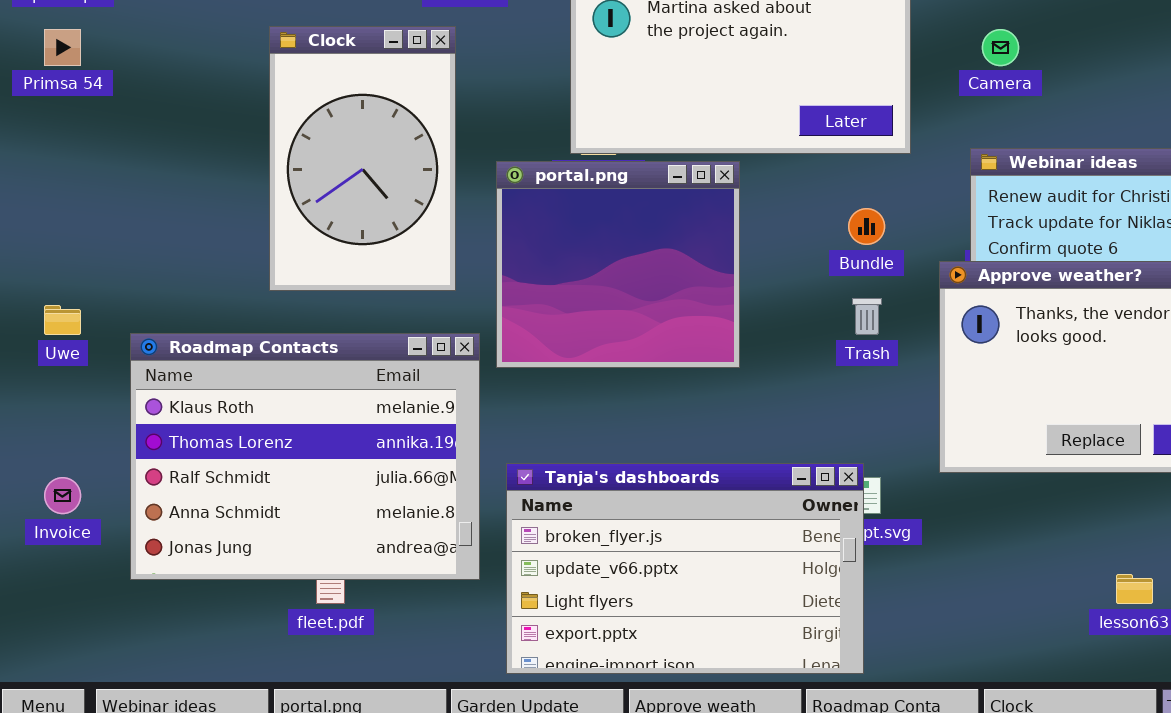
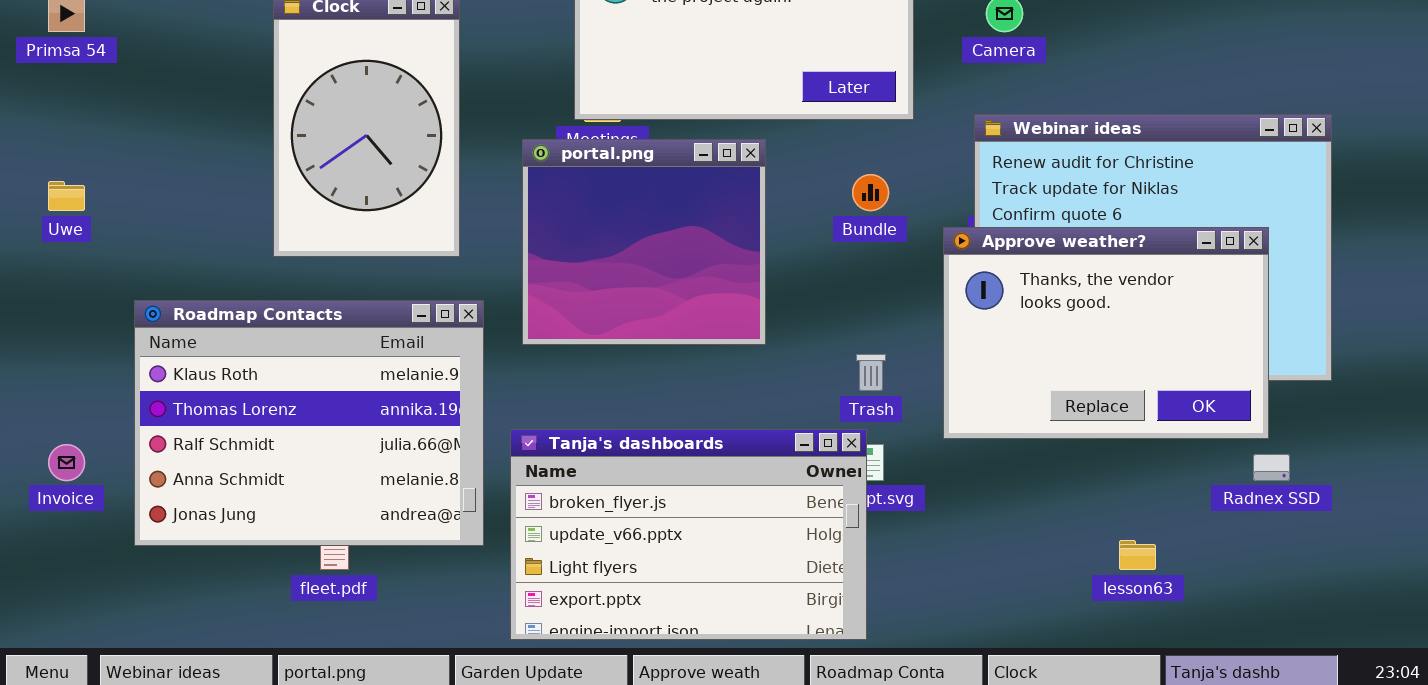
portal.png: [496,161,740,368] -> [522,139,766,345], moved
Trash: [852,298,882,335] -> [856,354,886,391], moved
Uwe: [44,305,81,335] -> [48,181,85,211], moved

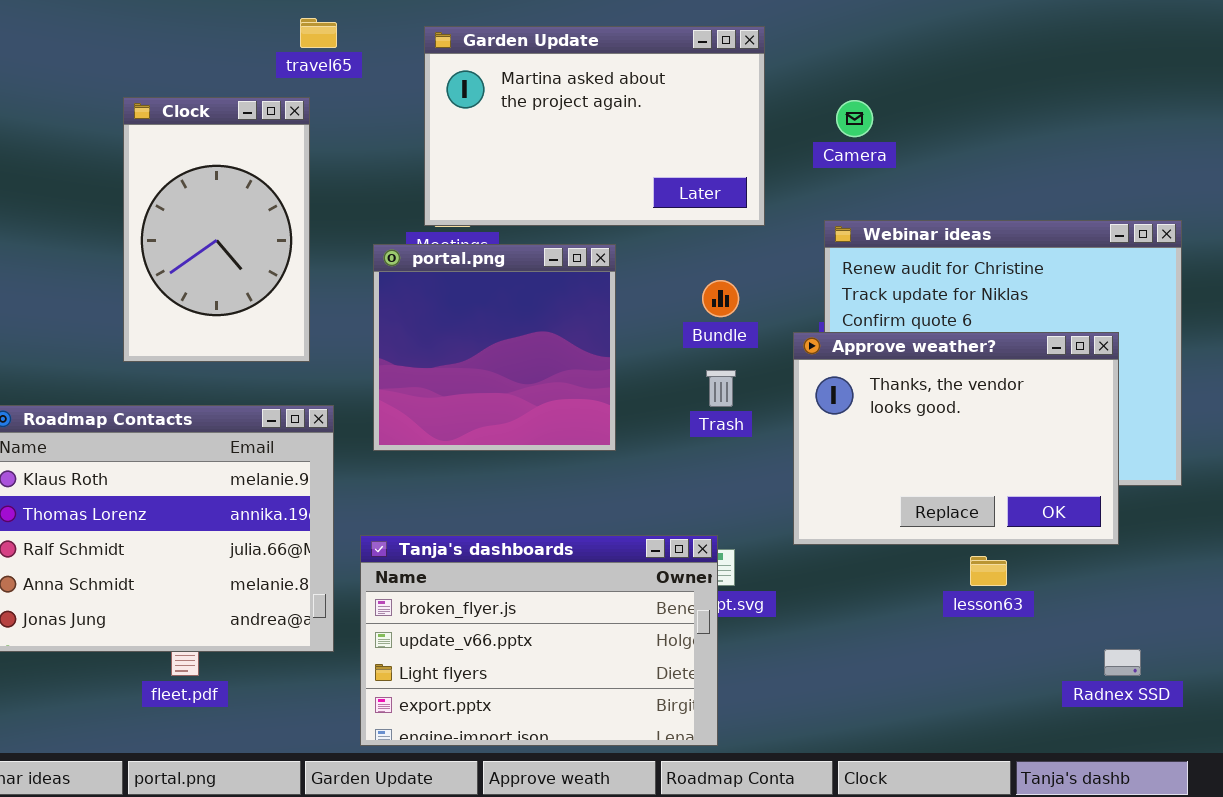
Trash: [856,354,886,391] -> [706,370,736,407], moved
Radnex SSD: [1253,454,1290,481] -> [1104,649,1141,676], moved
lesson63: [1119,540,1156,570] -> [970,556,1007,586], moved

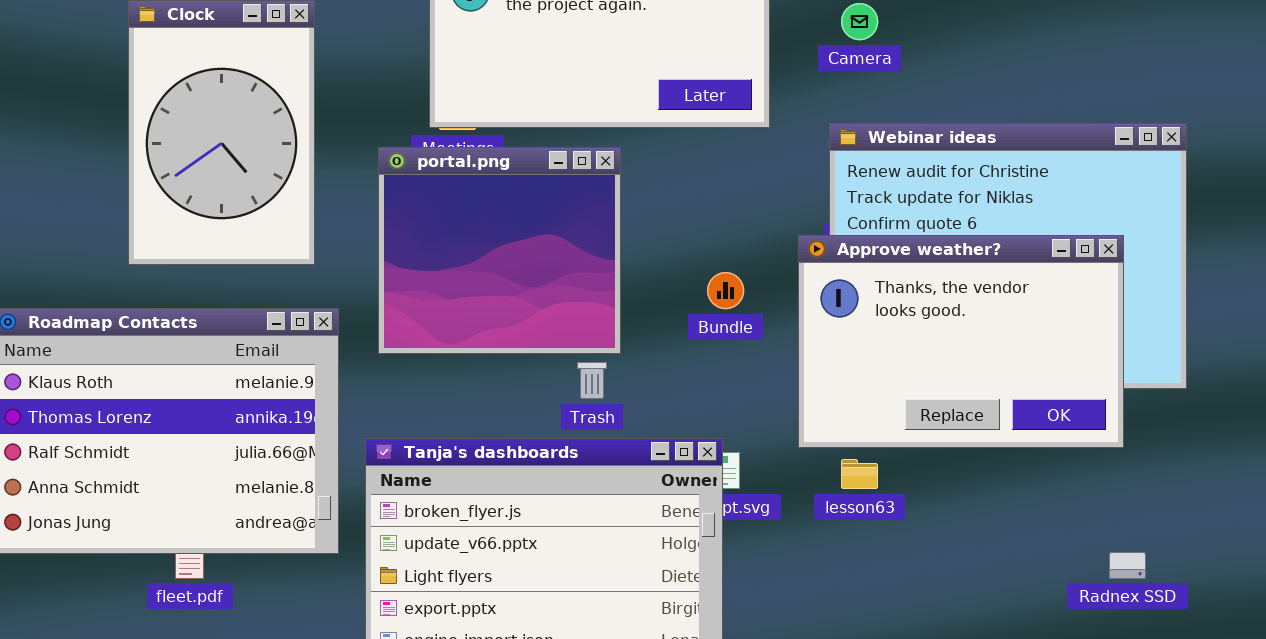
Bundle: [702,280,739,317] -> [707,272,744,309], moved
Trash: [706,370,736,407] -> [577,362,607,399], moved
lesson63: [970,556,1007,586] -> [841,459,878,489], moved

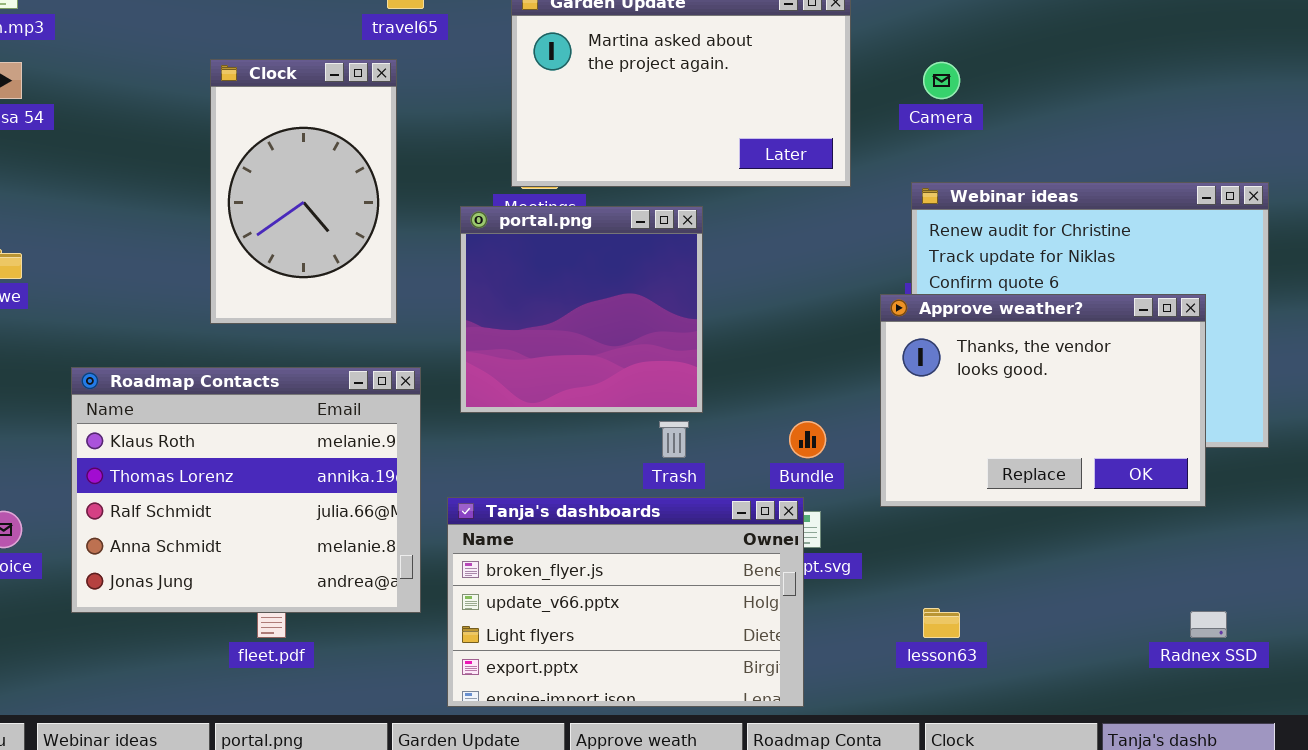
Bundle: [707,272,744,309] -> [789,421,826,458], moved
lesson63: [841,459,878,489] -> [923,608,960,638], moved

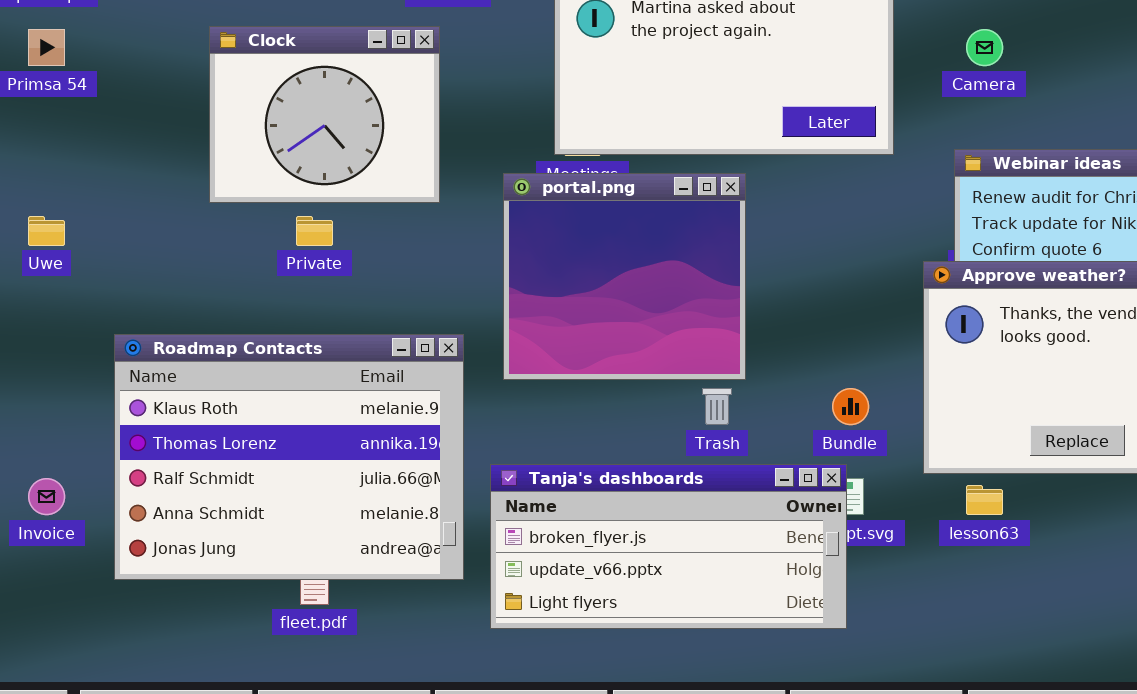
Clock: [210,59,397,324] -> [209,26,440,203], resized
Tanja's dashboards: [447,497,804,707] -> [490,464,847,629], resized
lesson63: [923,608,960,638] -> [966,485,1003,515], moved

